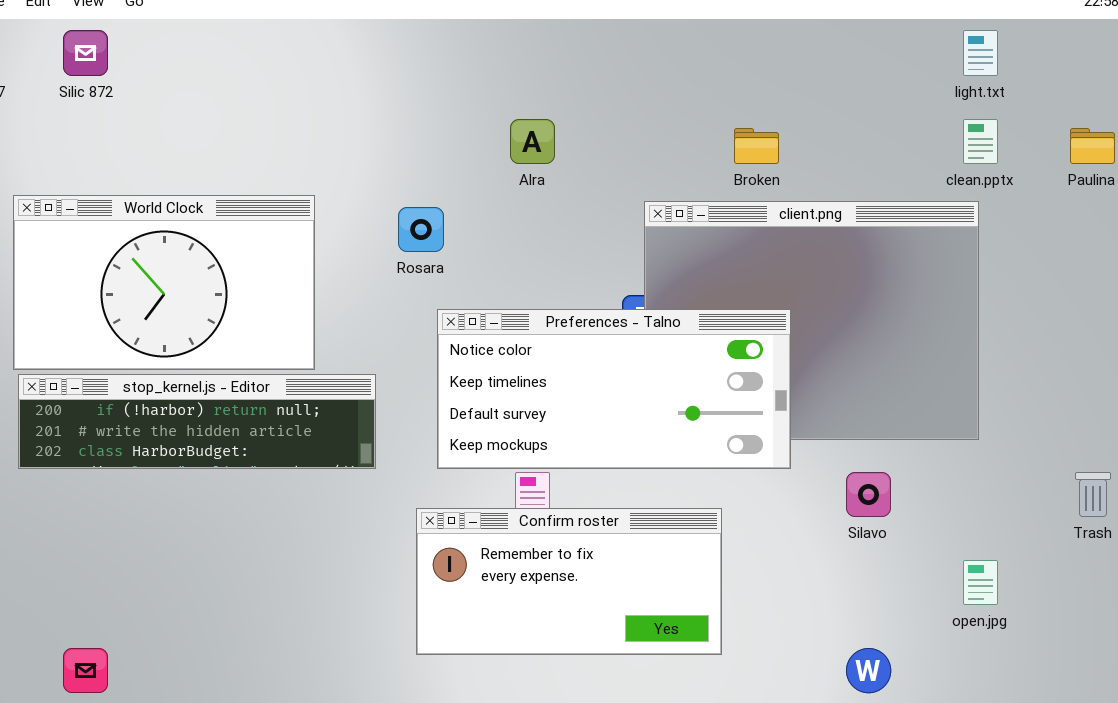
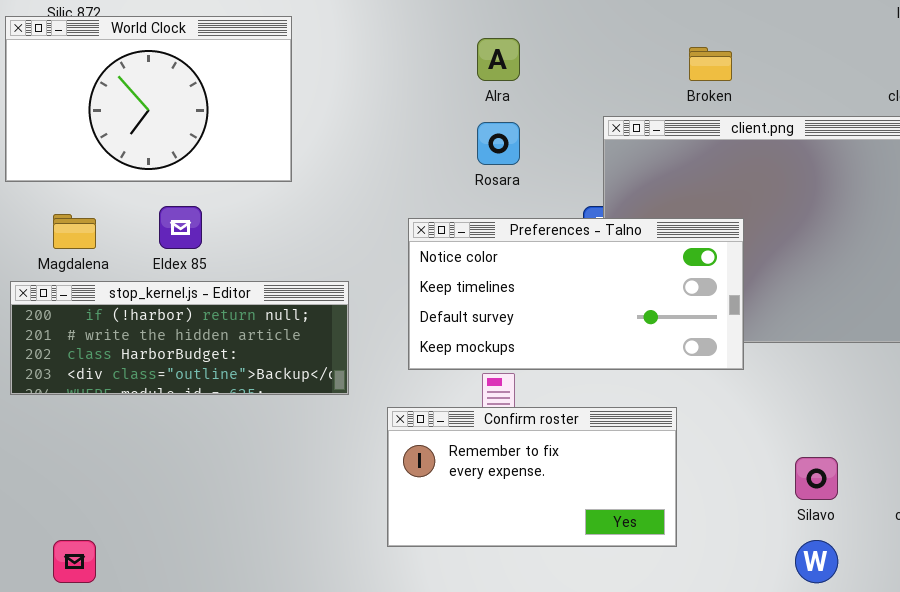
World Clock: [13,195,315,370] -> [5,16,292,182], moved
Rosara: [398,207,444,252] -> [477,122,520,165], moved
stop_kernel.js - Editor: [18,374,376,469] -> [10,281,349,395], resized
Silavo: [846,472,891,517] -> [795,457,838,500], moved

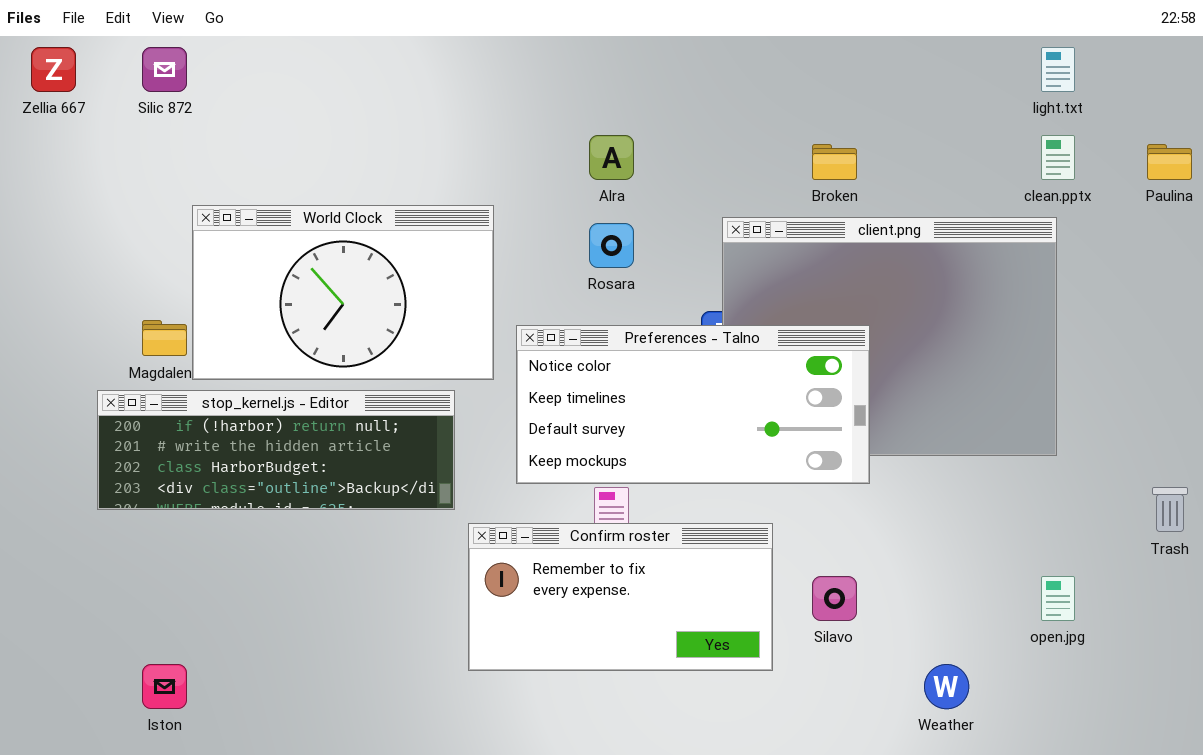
World Clock: [5,16,292,182] -> [192,205,494,380], moved
Confirm roster: [387,407,677,547] -> [468,523,773,671], moved
Silavo: [795,457,838,500] -> [812,576,857,621], moved

